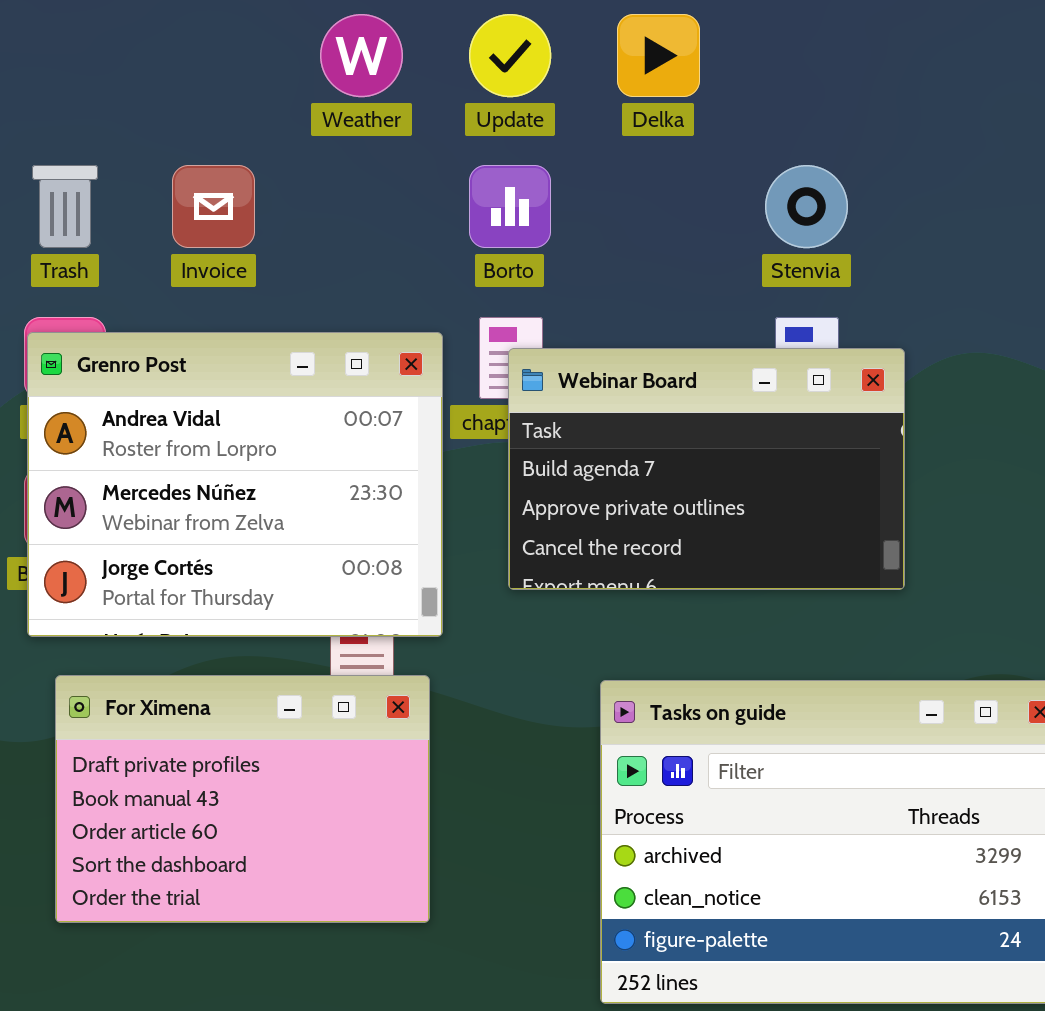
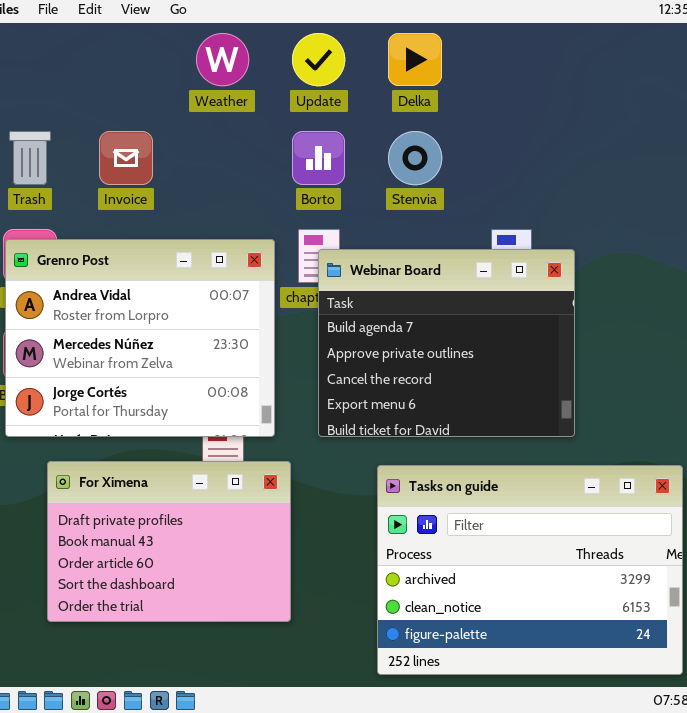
Stenvia: [765,165,848,248] -> [388,131,442,185], moved
Webinar Board: [508,348,905,590] -> [318,249,575,437], resized
For Ximena: [55,675,430,923] -> [47,461,291,622], moved

